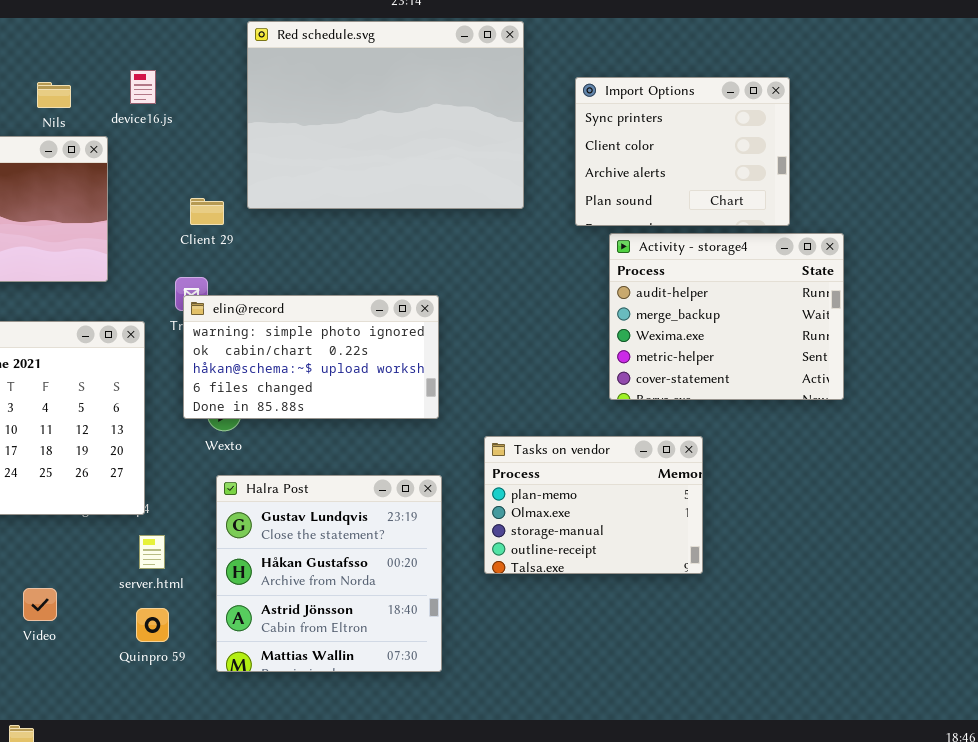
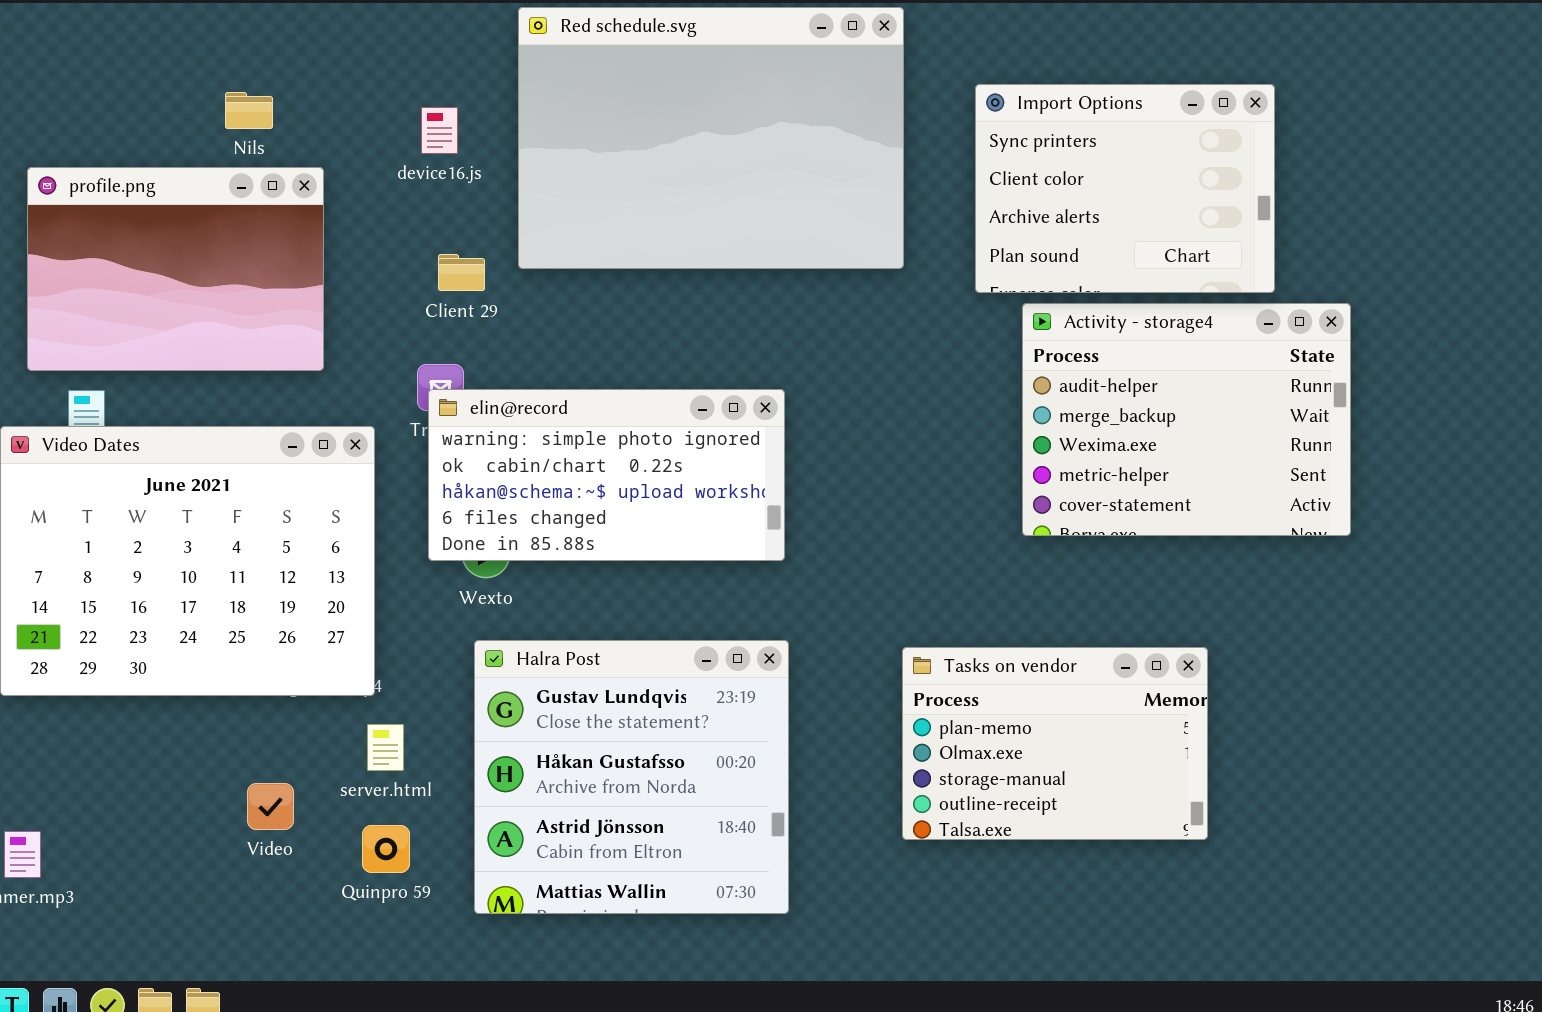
device16.js: [130,70,156,104] -> [421,107,458,154], moved
Tasks on vendor: [484,436,703,574] -> [902,647,1208,840], moved
Video: [23,588,57,621] -> [247,783,294,830], moved

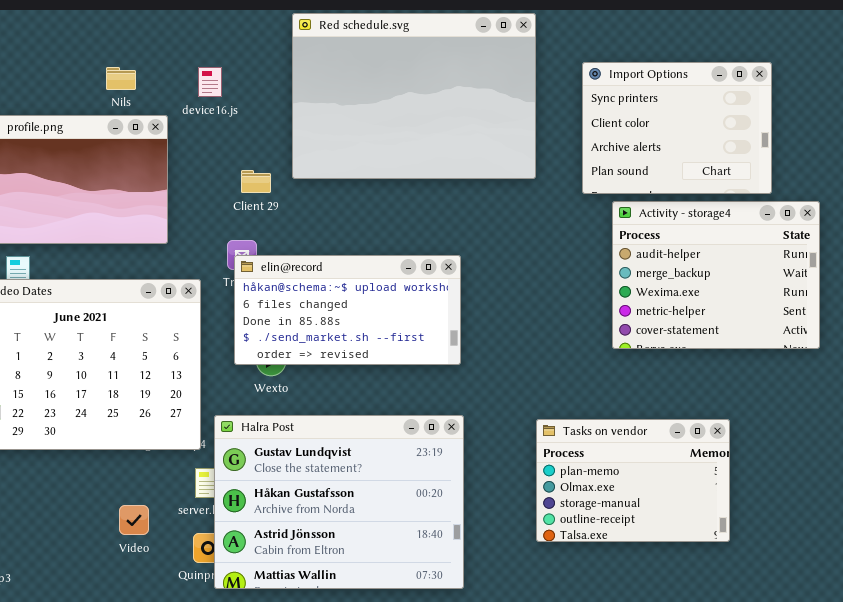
device16.js: [421,107,458,154] -> [198,67,222,97], moved
elin@record: [428,389,785,561] -> [234,255,461,365], scrolled down 2 rows
Halra Post: [474,640,789,914] -> [214,415,464,589], resized

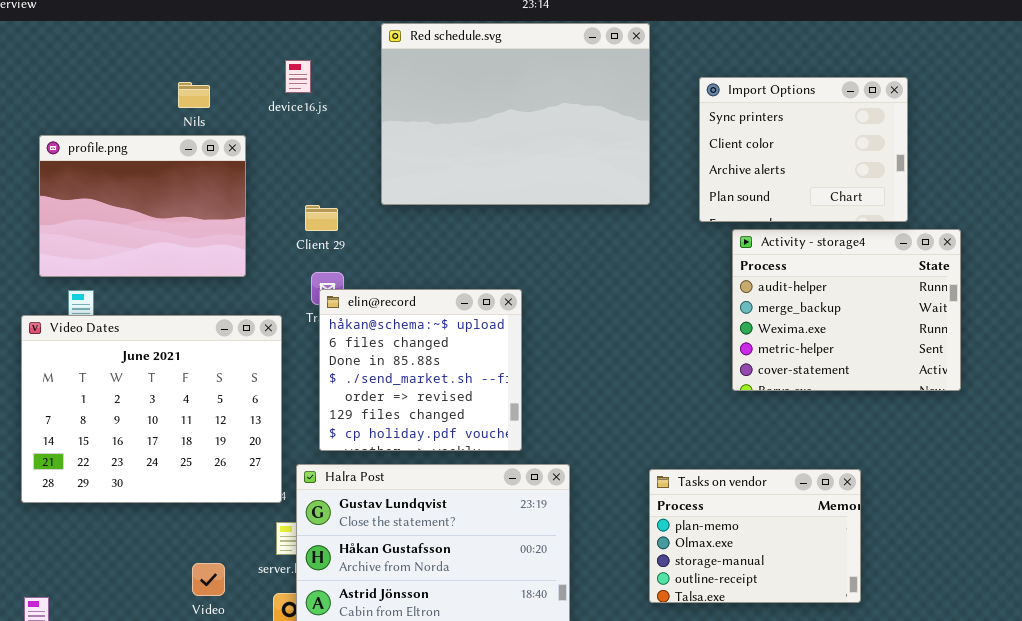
device16.js: [198,67,222,97] -> [285,60,311,93], moved
Client 29: [241,170,271,193] -> [305,205,338,231], moved
elin@record: [234,255,461,365] -> [319,289,522,451], resized

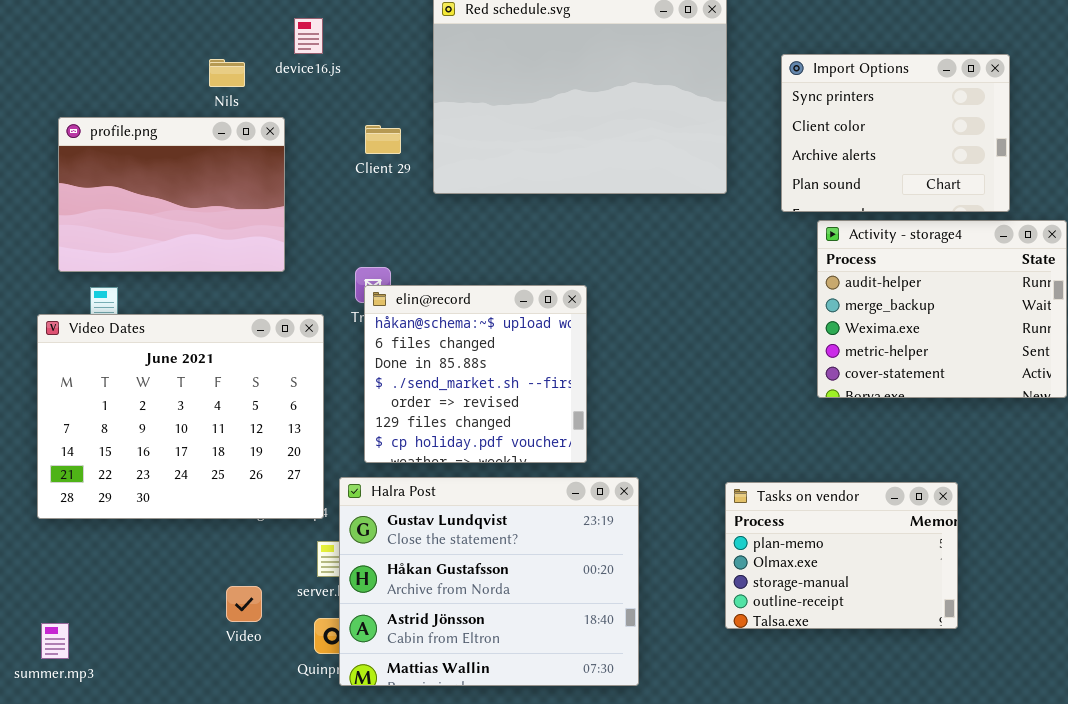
device16.js: [285,60,311,93] -> [294,18,323,54], moved
Client 29: [305,205,338,231] -> [365,125,401,154], moved

